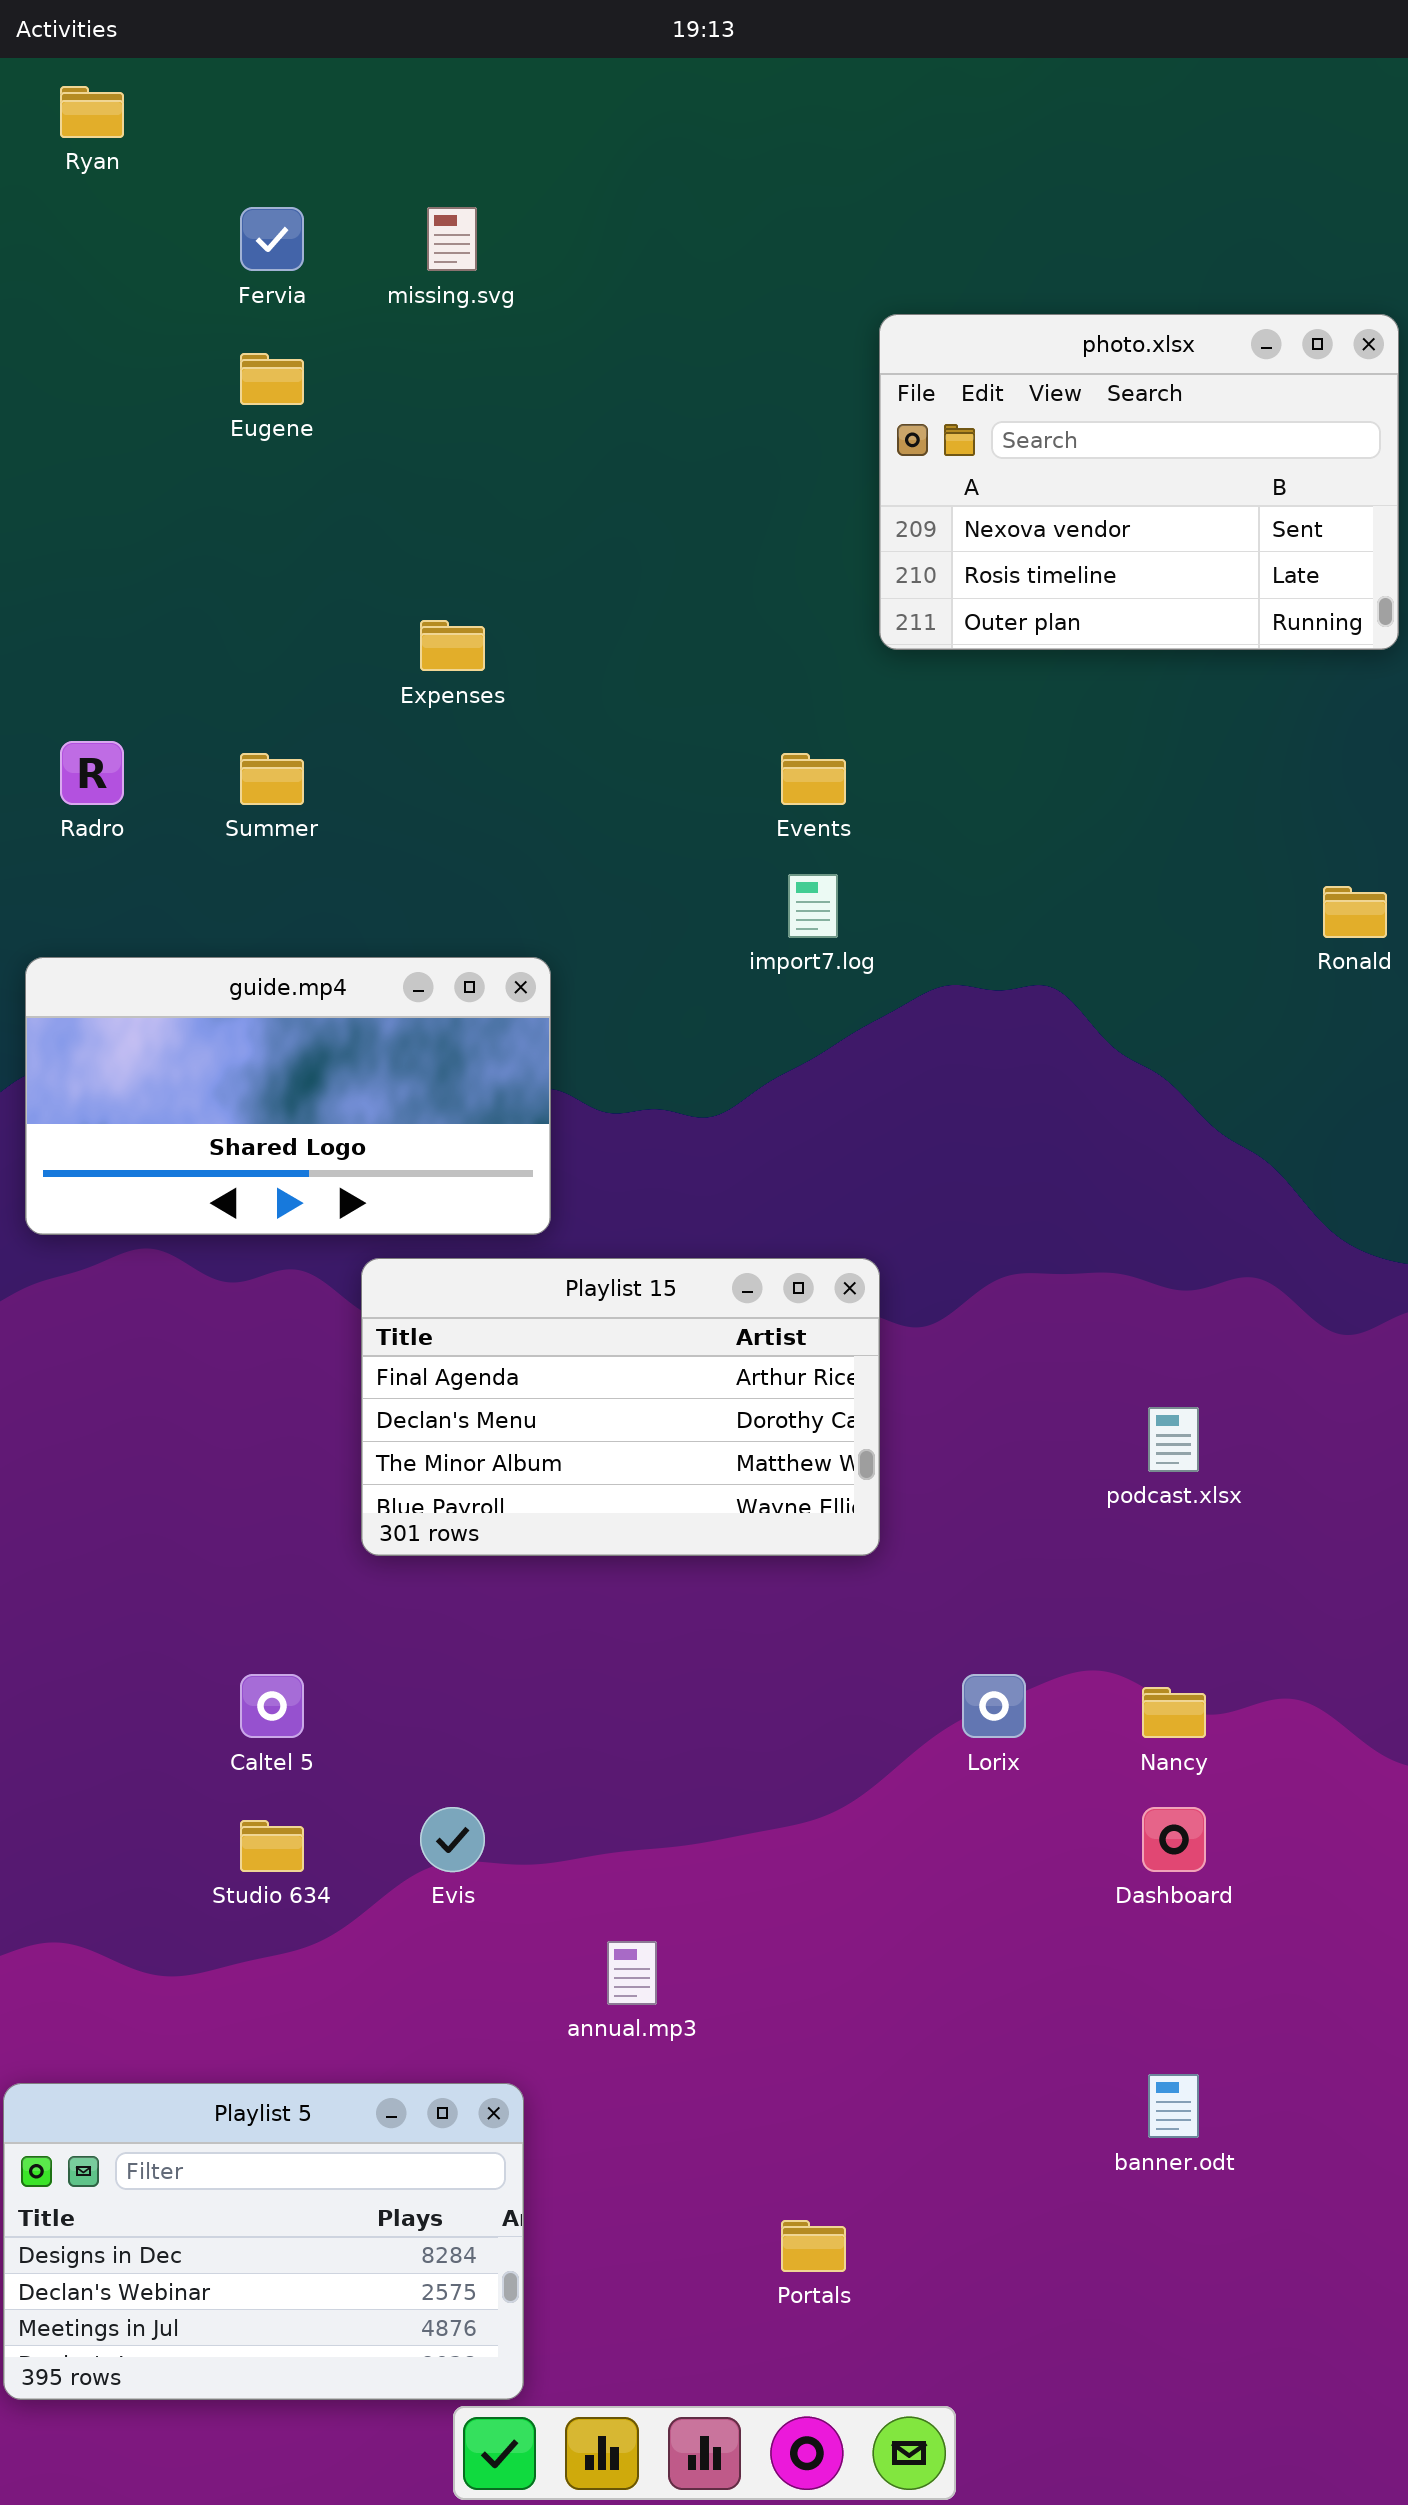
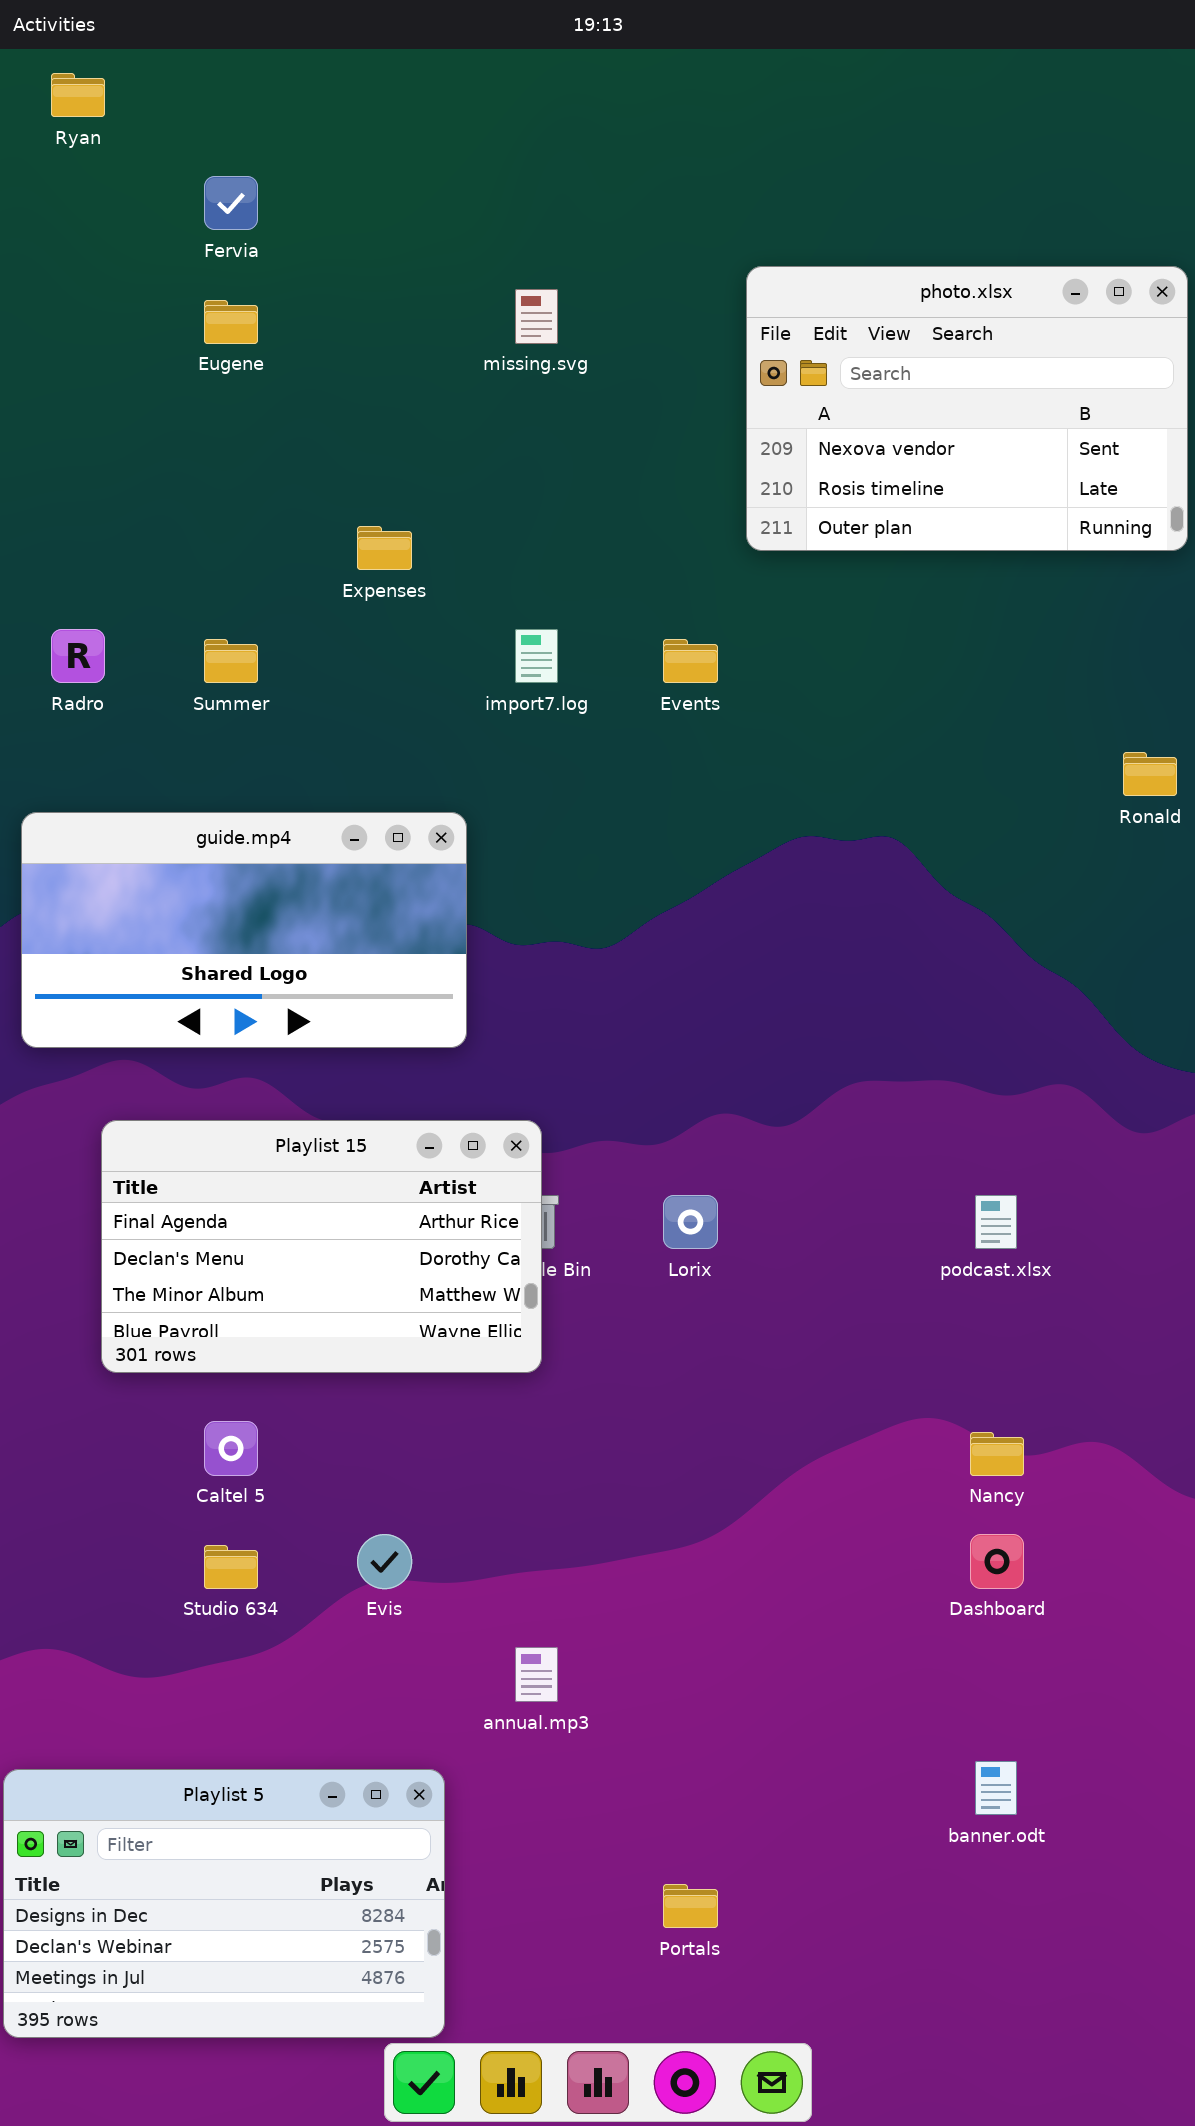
missing.svg: [427,207,477,271] -> [515,289,558,344], moved
import7.log: [788,874,838,938] -> [515,629,558,683], moved
Playlist 15: [361,1258,880,1556] -> [101,1120,542,1373], moved
Lorix: [962,1674,1026,1738] -> [663,1195,718,1249], moved

